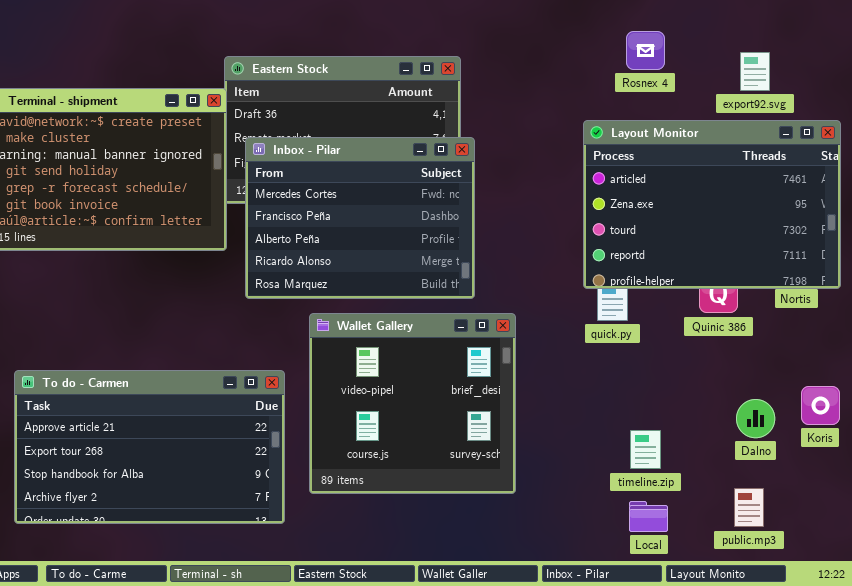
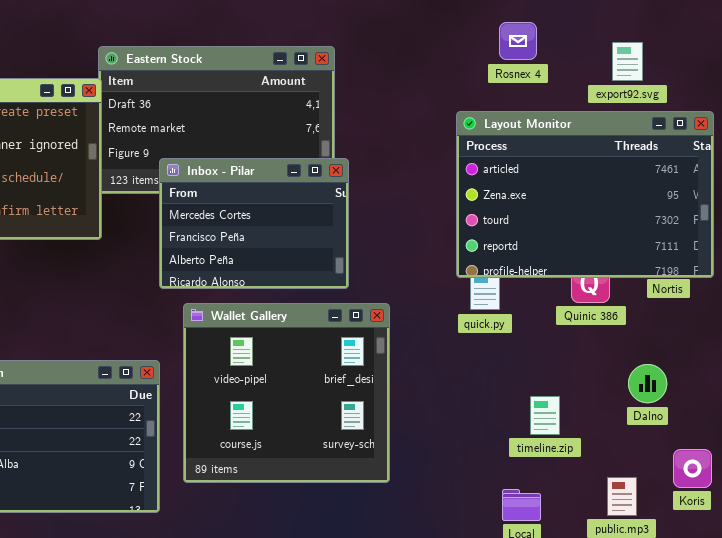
Inbox - Pilar: [245,137,475,299] -> [159,158,349,289], resized
Koris: [801,386,840,425] -> [673,449,712,488], moved
Dalno: [736,399,775,438] -> [628,364,667,403], moved
timeline.zip: [630,430,661,469] -> [530,396,560,435], moved

